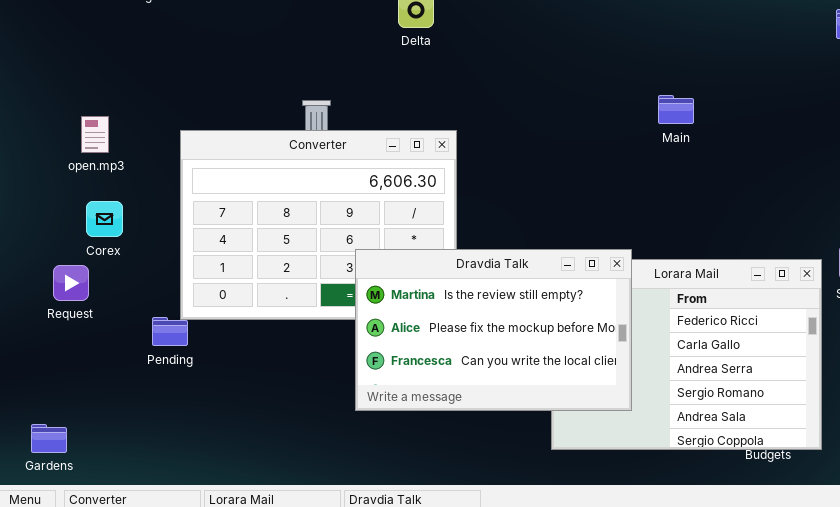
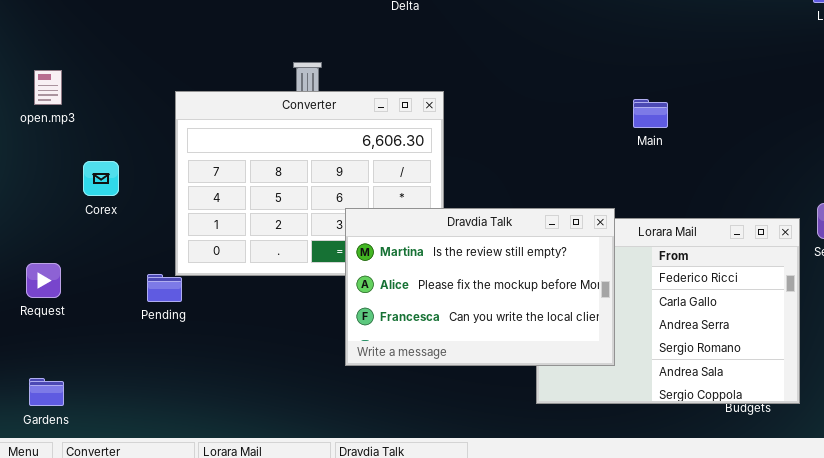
Main: [658,95,694,124] -> [633,99,668,128], moved
open.mp3: [81,116,109,153] -> [34,70,62,105], moved
Request: [53,265,89,301] -> [26,263,61,298], moved

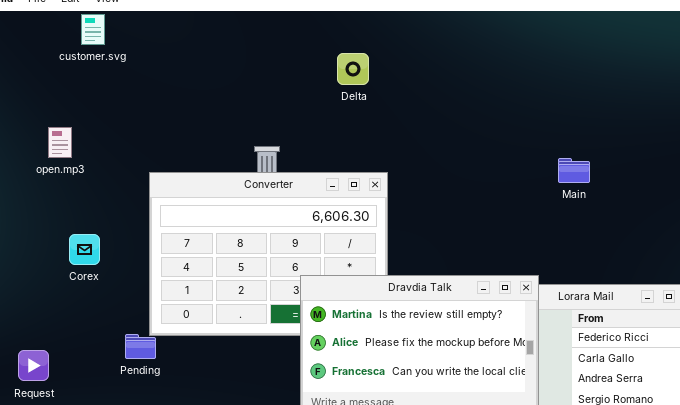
open.mp3: [34,70,62,105] -> [48,127,72,158], moved
Main: [633,99,668,128] -> [558,158,590,183], moved
Request: [26,263,61,298] -> [18,350,49,381], moved

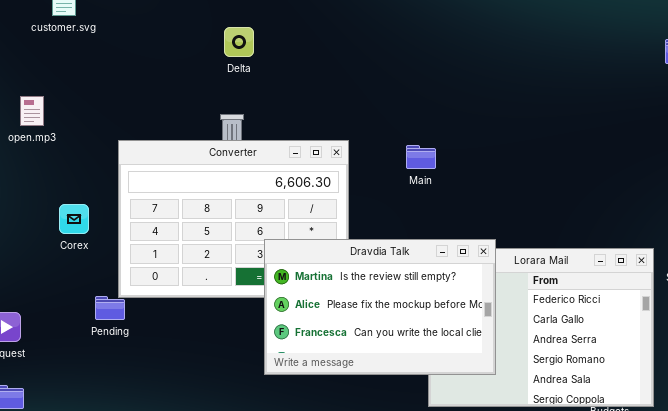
Delta: [337,53,369,85] -> [224,27,254,57], moved
Main: [558,158,590,183] -> [406,145,436,169], moved
Corex: [69,234,100,265] -> [59,204,89,234], moved

